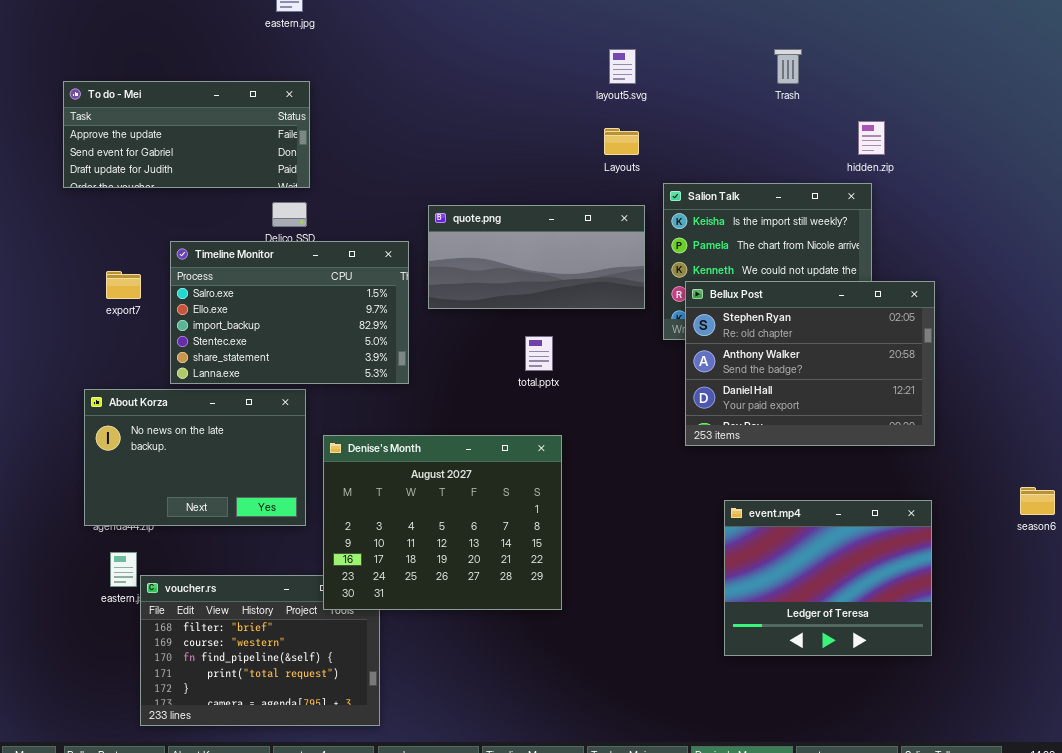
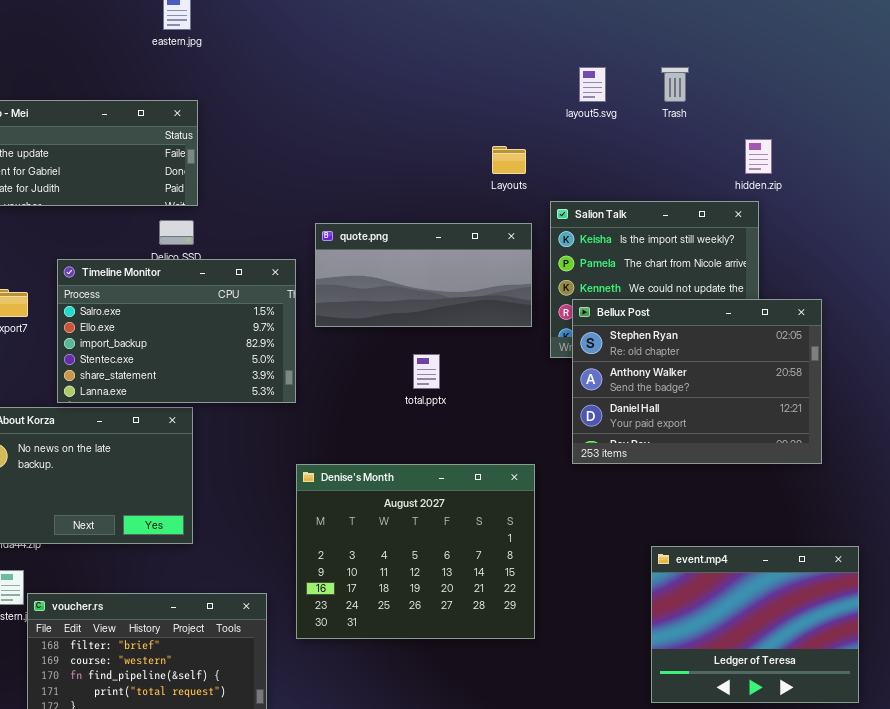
layout5.svg: [609,49,636,84] -> [579,67,606,102], moved
Denise's Month: [323,435,562,610] -> [296,464,535,639], moved
event.mp4: [724,500,932,656] -> [651,546,859,703], moved

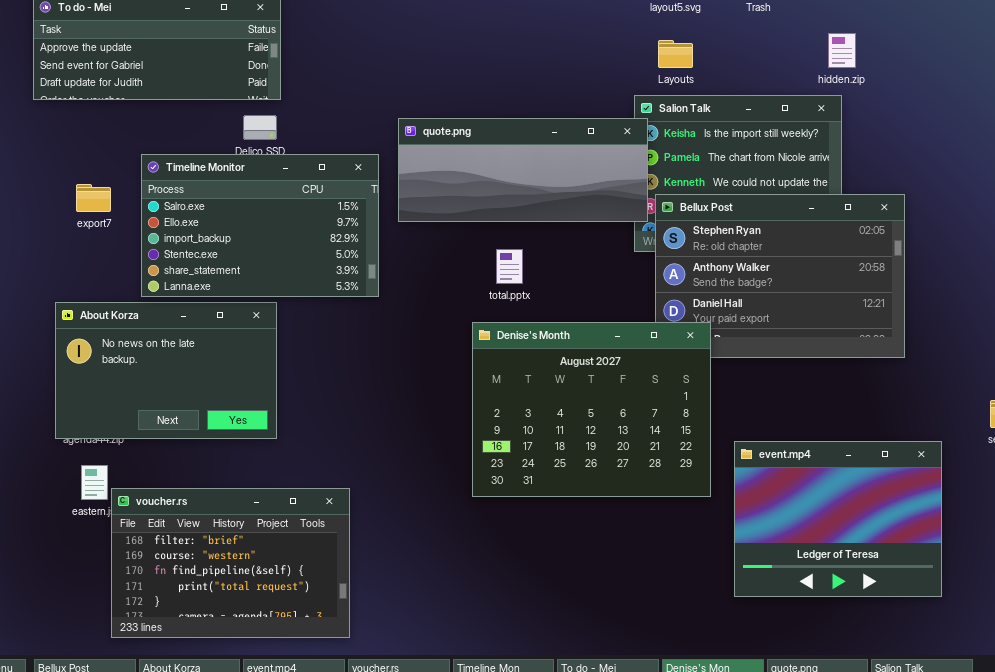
Layouts: [492,146,526,174] -> [658,40,693,68], moved
quote.png: [315,223,532,327] -> [398,118,648,222], resized
Denise's Month: [296,464,535,639] -> [472,322,711,497], moved

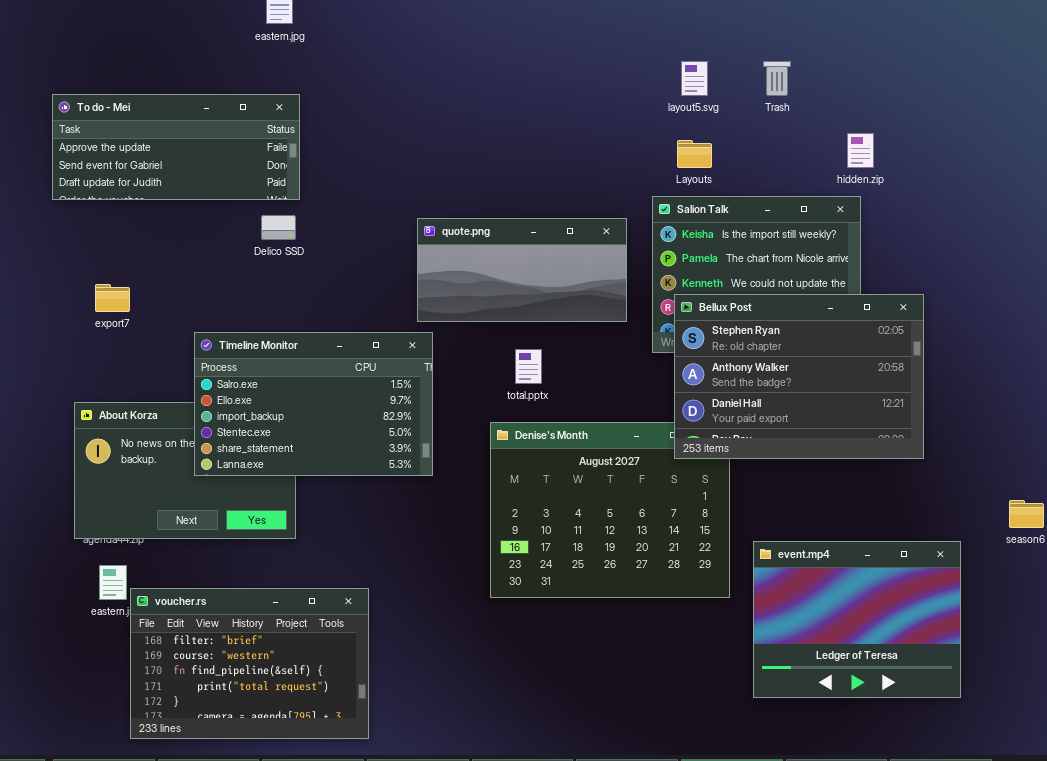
quote.png: [398,118,648,222] -> [417,218,627,322], resized
Timeline Monitor: [141,154,379,297] -> [194,332,433,476], moved
Bellux Post: [655,194,905,358] -> [674,294,924,459], raised

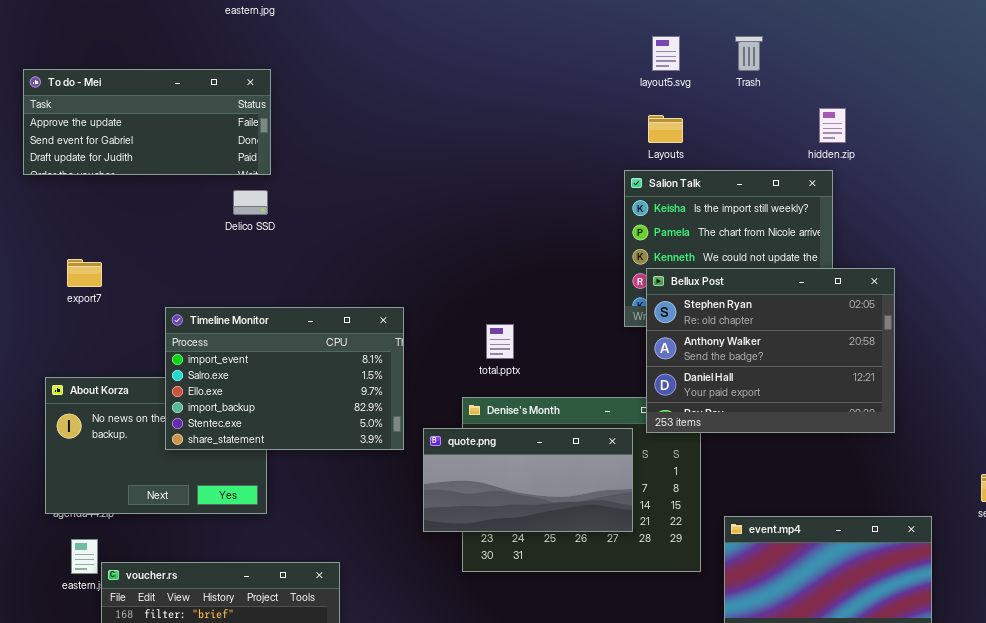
quote.png: [417,218,627,322] -> [423,428,633,532], moved
Timeline Monitor: [194,332,433,476] -> [165,307,404,450], scrolled up 1 row

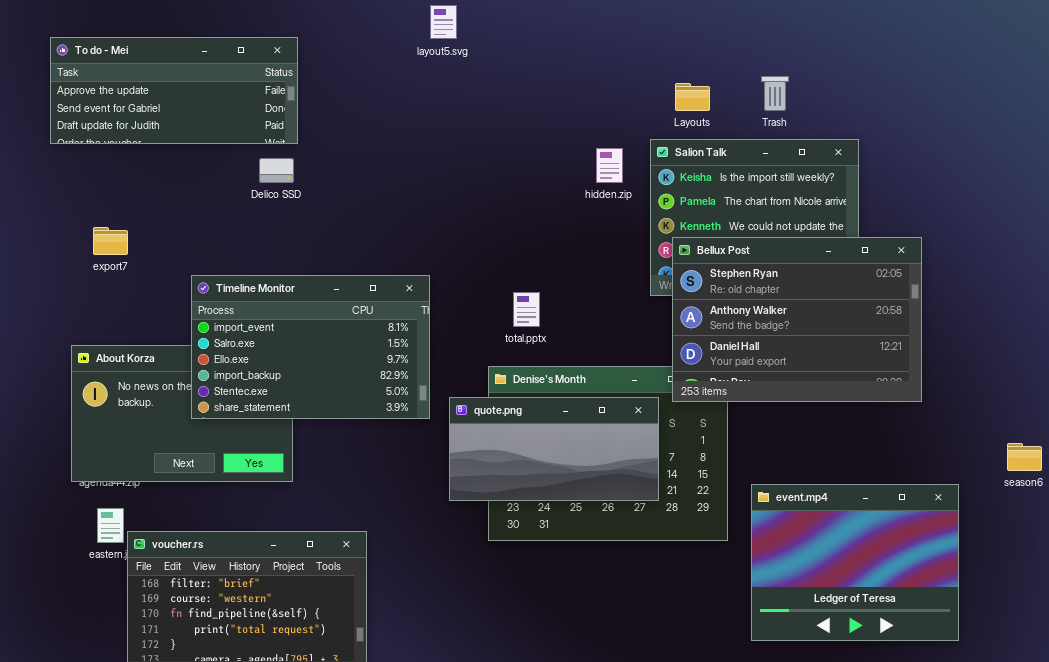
layout5.svg: [652,36,680,71] -> [430,5,457,39], moved
Trash: [735,36,763,71] -> [761,76,789,111], moved
hidden.zip: [819,108,846,143] -> [596,148,623,183], moved

